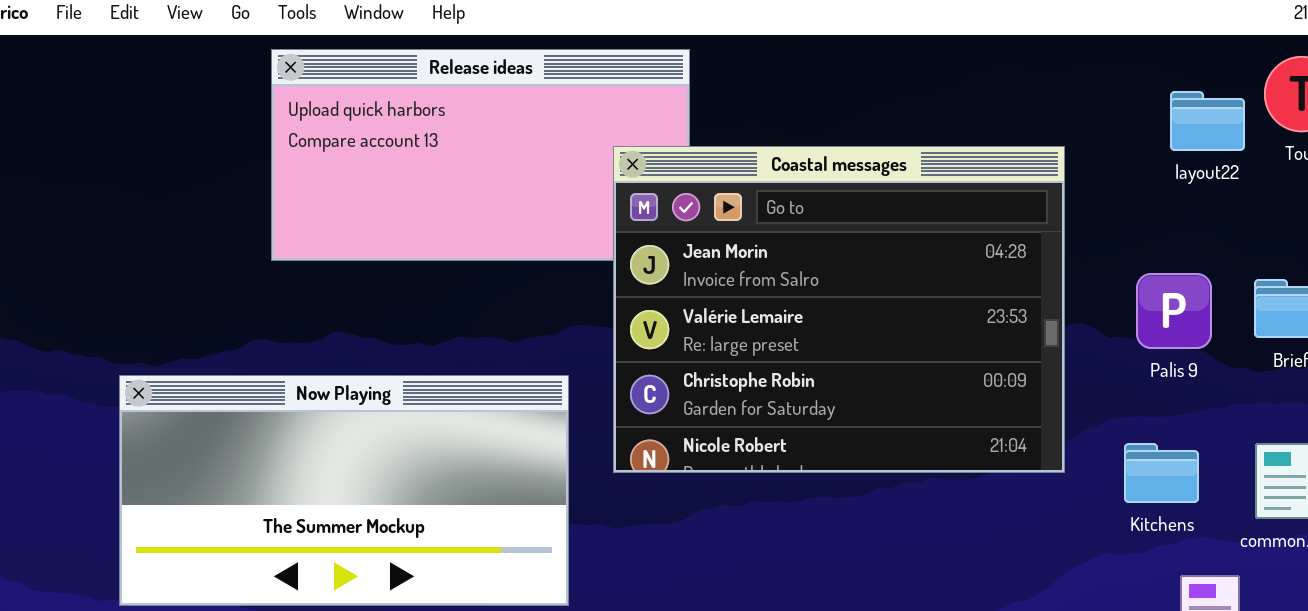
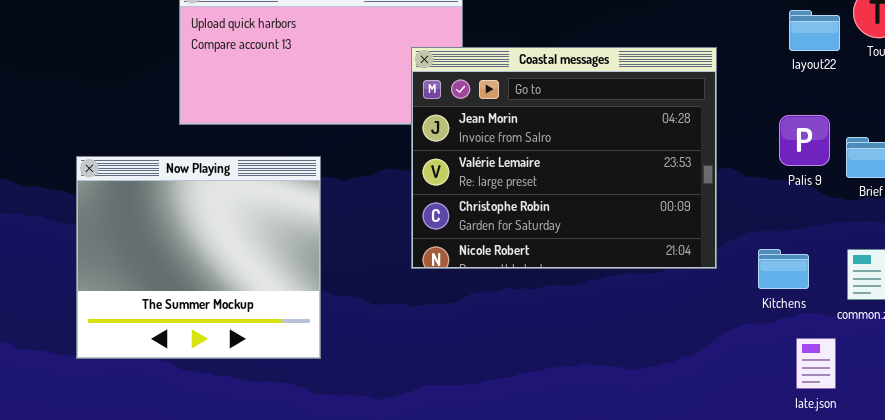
Palis 9: [1136,273,1212,349] -> [779,115,830,166], moved
Now Playing: [119,375,569,606] -> [76,156,321,359], resized

